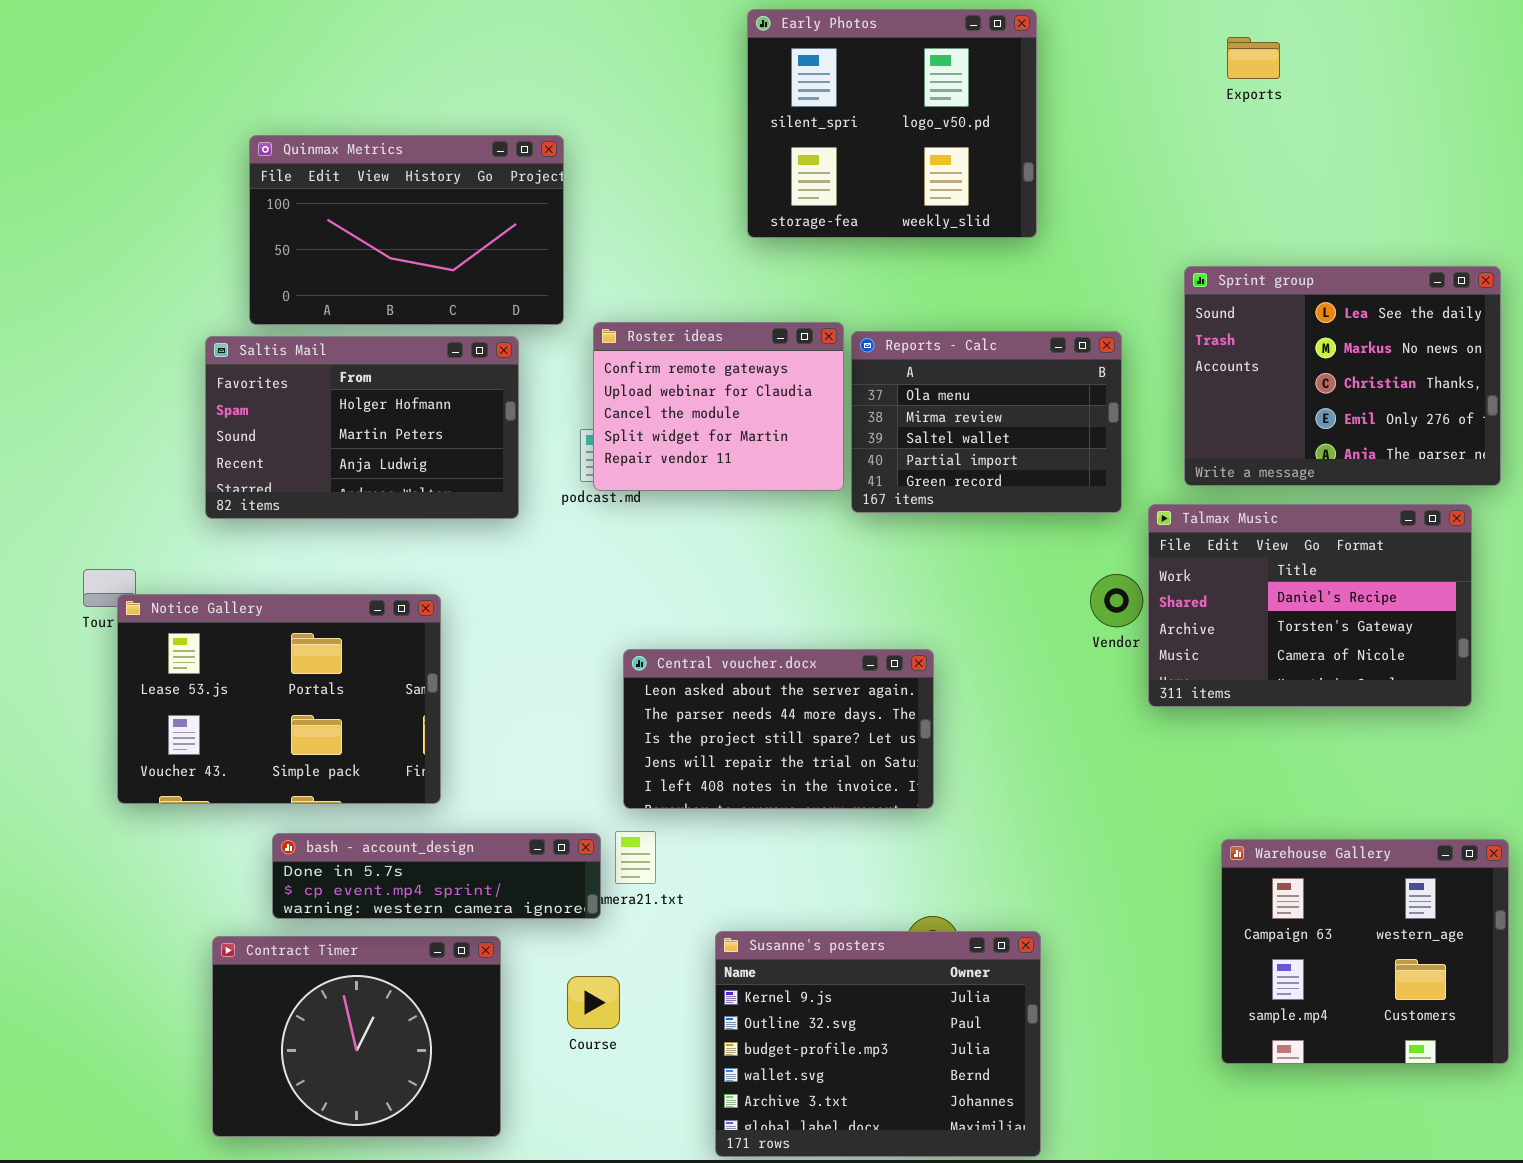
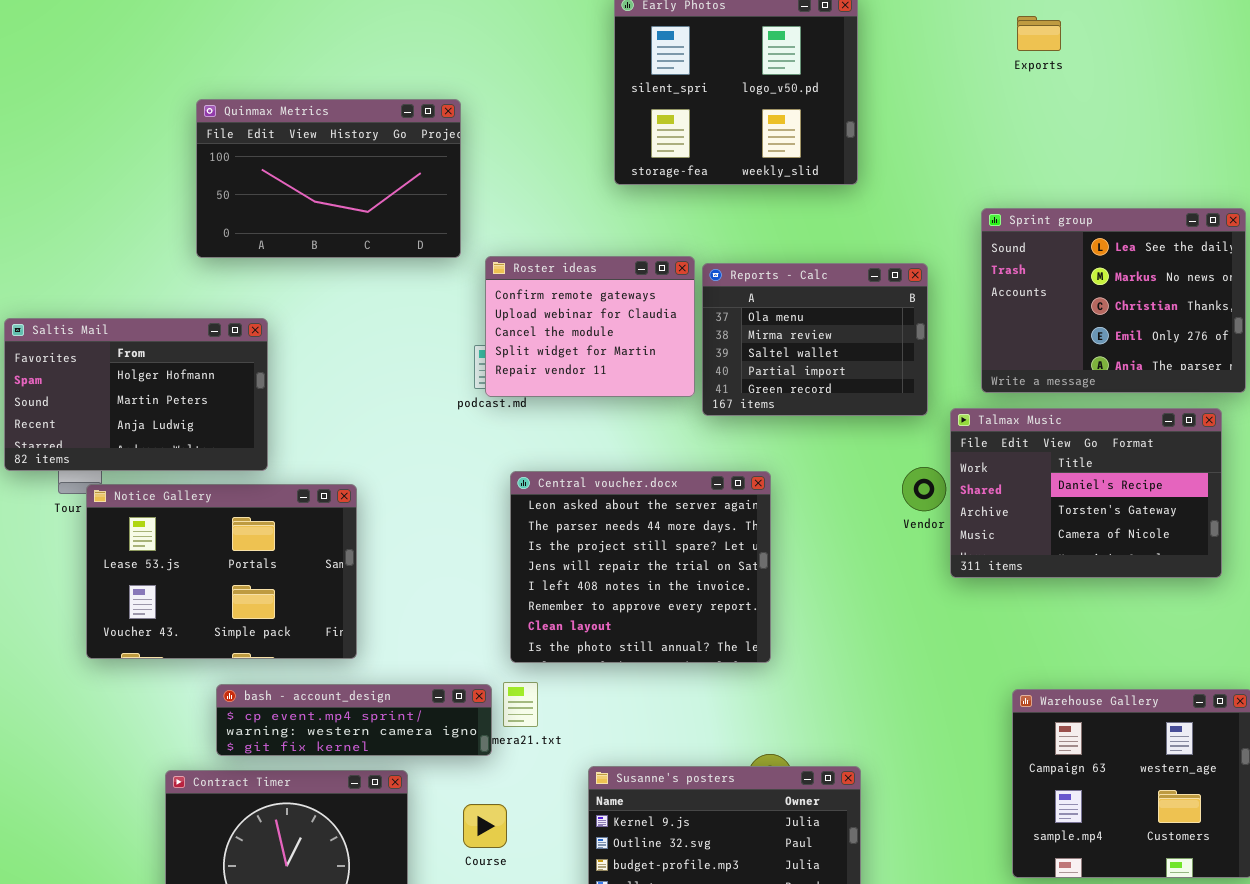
Saltis Mail: [205,336,519,519] -> [4,318,268,471], moved
Central voucher.docx: [623,649,934,809] -> [510,471,771,663], resized
bash - account_design: [272,833,601,919] -> [216,684,492,756], scrolled down 1 row

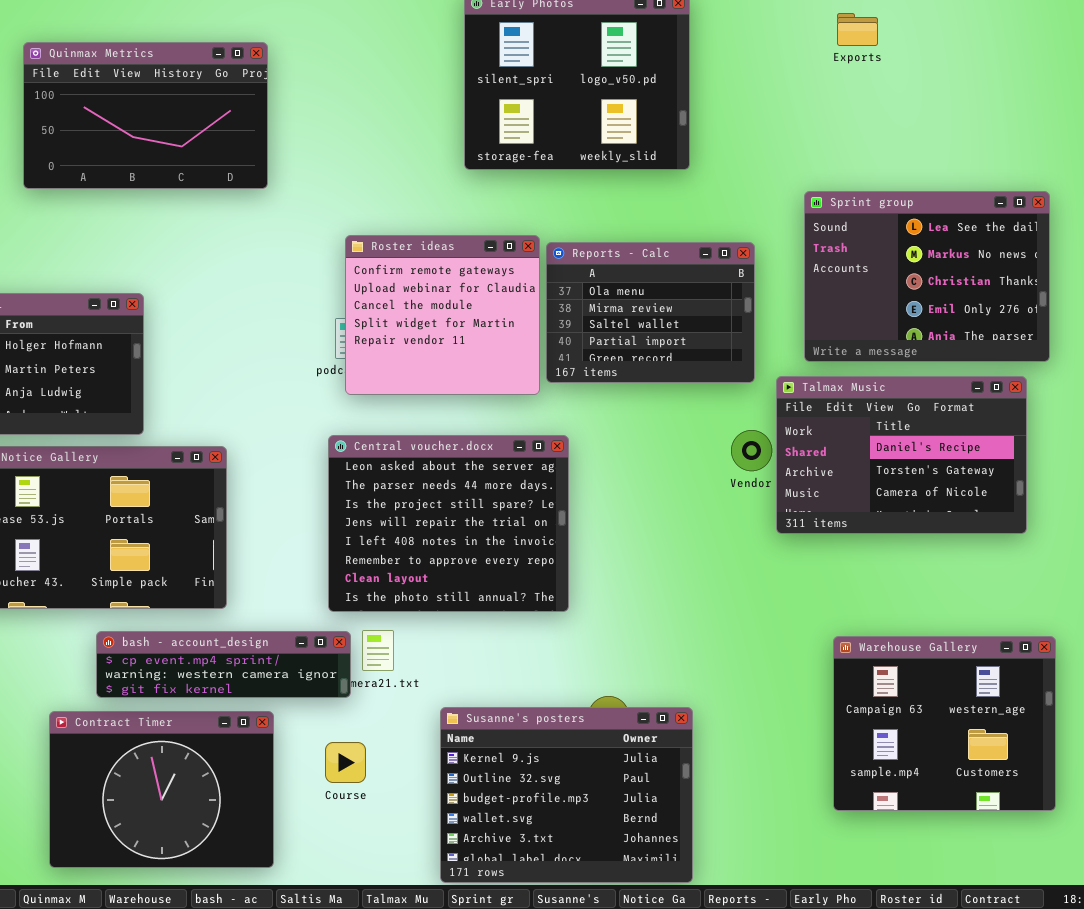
Quinmax Metrics: [196,99,461,258] -> [23,42,268,189], moved
Roster ideas: [485,256,695,397] -> [345,235,540,395], resized
Central voucher.docx: [510,471,771,663] -> [328,435,569,612], moved

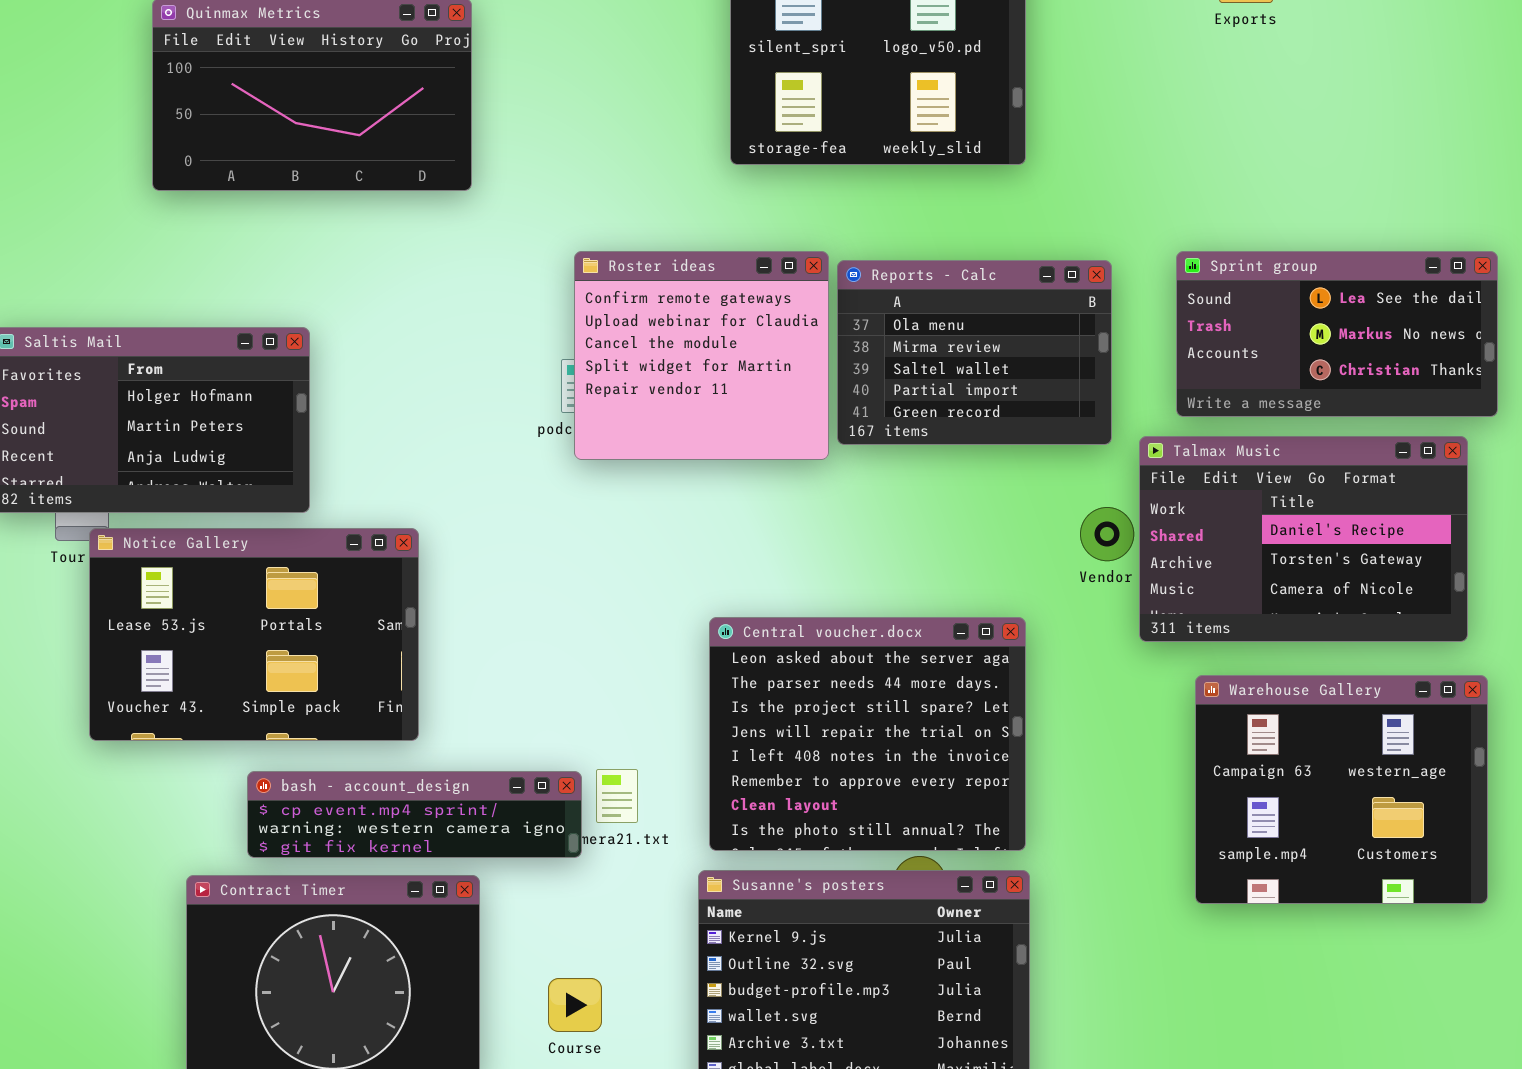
Sprint group: [804,191,1050,362] -> [1176,251,1498,417], resized
Central voucher.docx: [328,435,569,612] -> [709,617,1026,851], moved
Warehouse Gallery: [833,636,1056,811] -> [1195,675,1488,904], moved
Course: [325,742,366,783] -> [548,978,602,1032], moved

